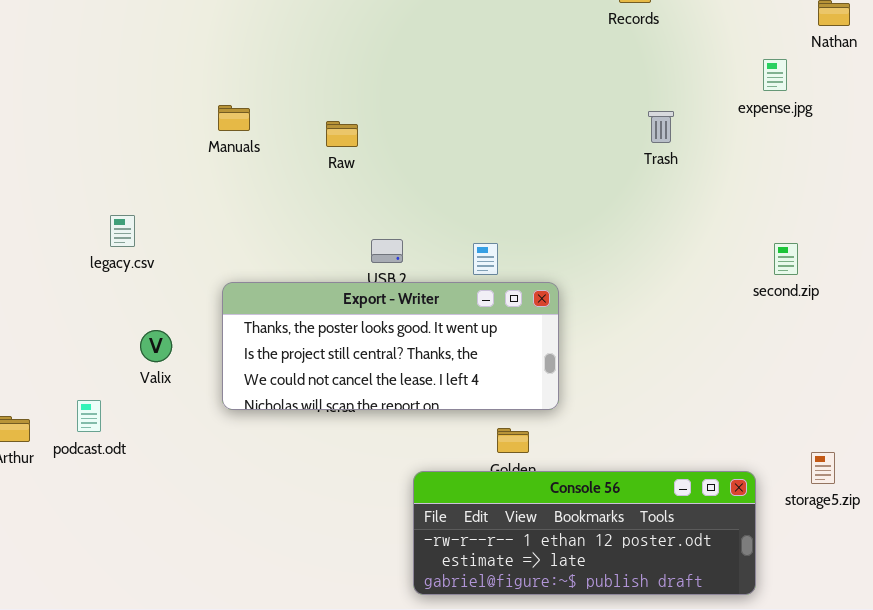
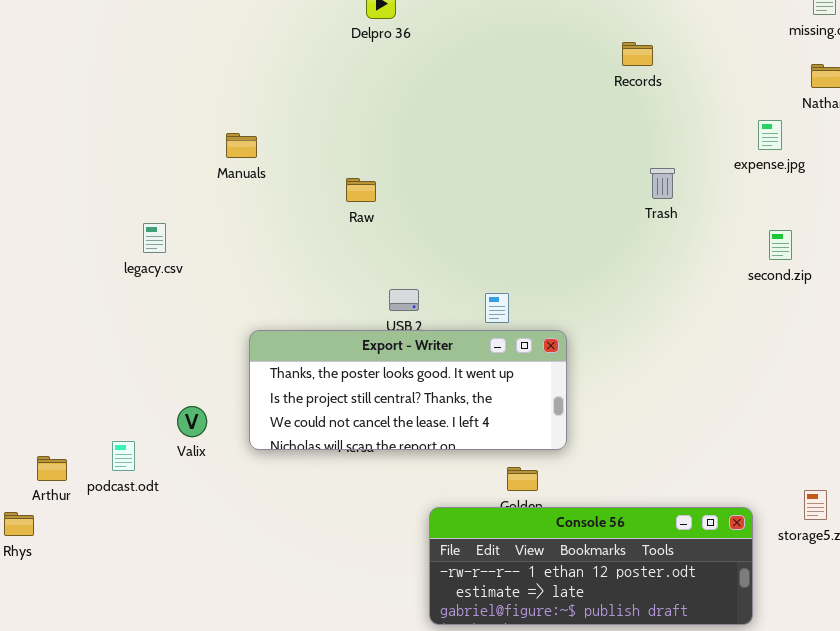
Manuals: [218,105,250,131] -> [226,133,257,158], moved
legacy.csv: [110,215,135,247] -> [143,223,166,253], moved
second.zip: [774,243,798,275] -> [769,230,792,260], moved
Valix: [140,330,172,362] -> [177,406,207,437], moved

